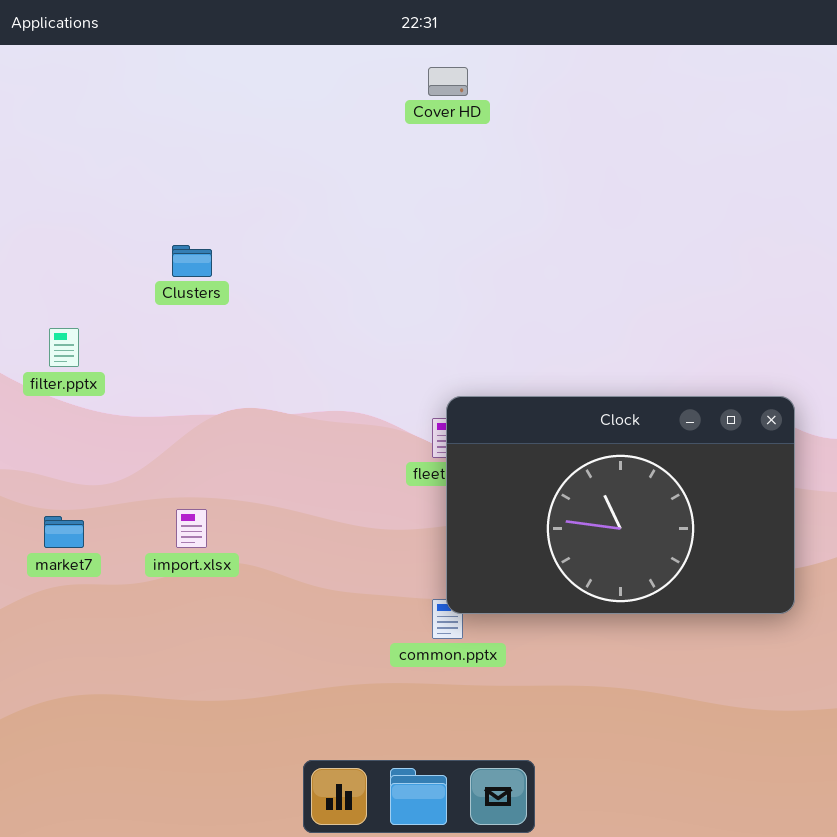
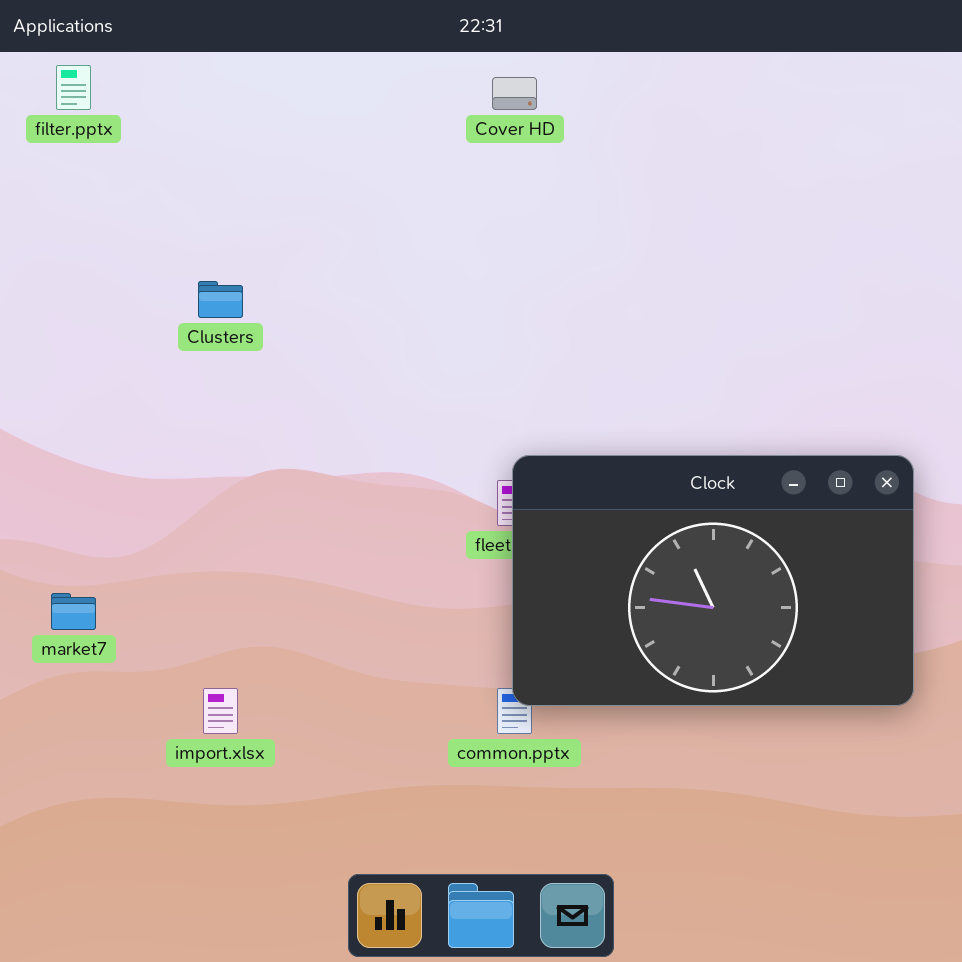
filter.pptx: [49,328,79,367] -> [56,65,91,110], moved
import.xlsx: [176,509,207,548] -> [203,688,238,734], moved

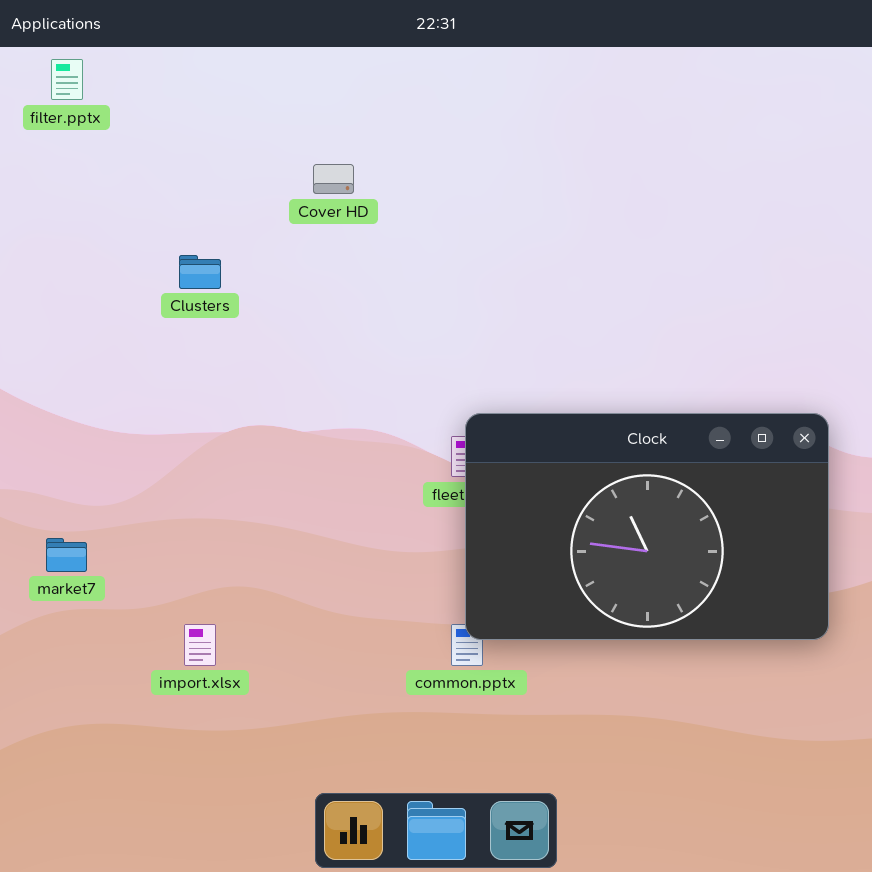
Cover HD: [492,77,537,110] -> [313,164,354,194], moved

